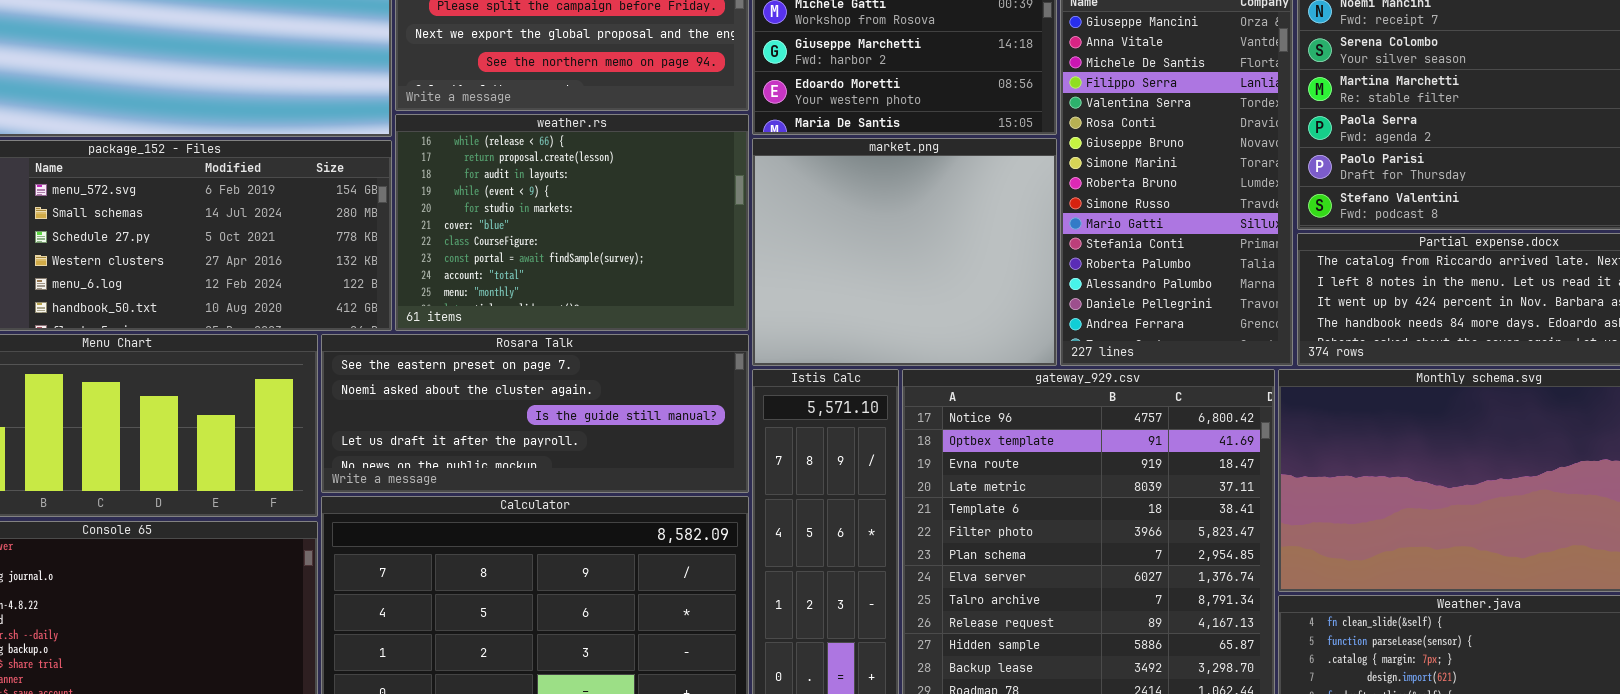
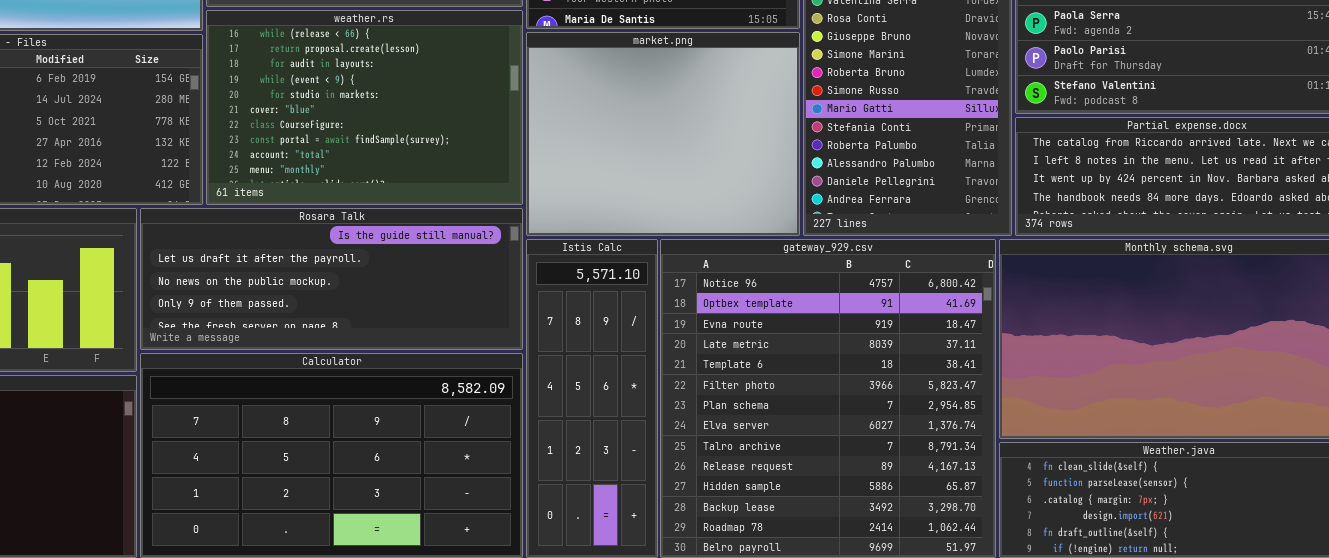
Rosara Talk: [321,334,749,493] -> [140,208,523,350], scrolled down 2 rows

